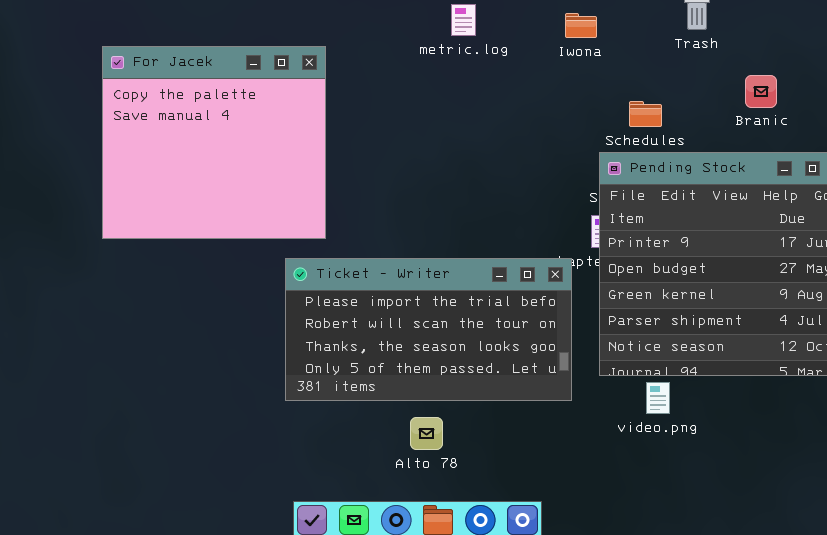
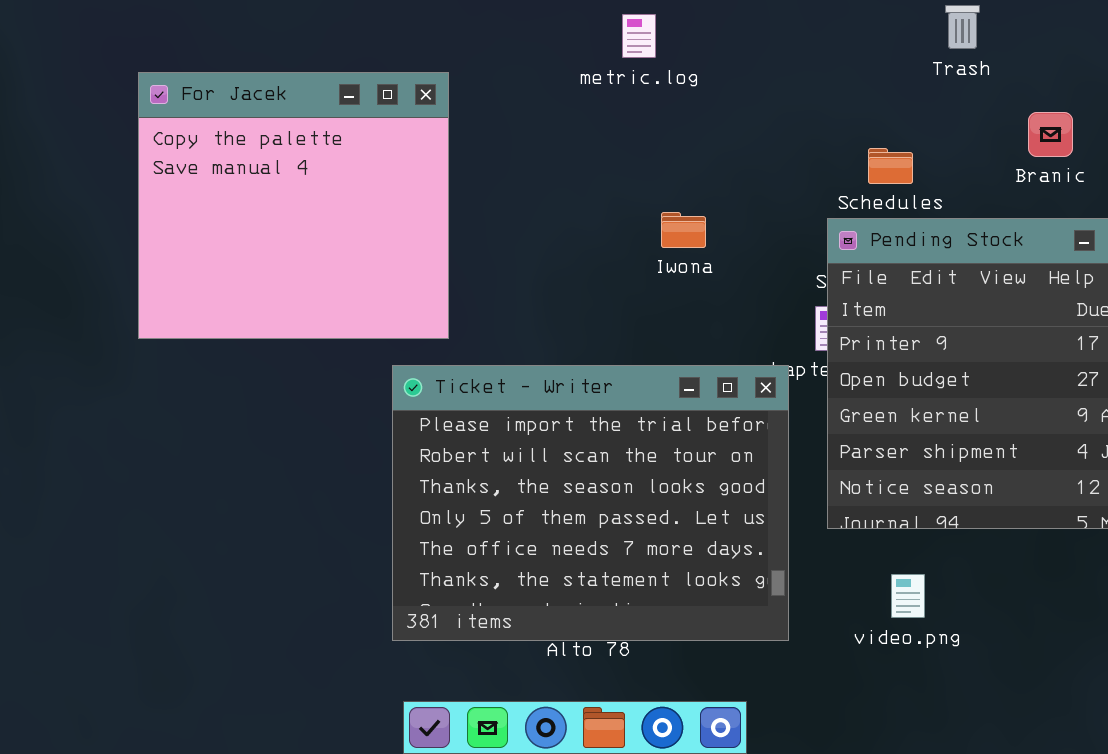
Iwona: [565,13,597,38] -> [661,212,706,248], moved
Ticket - Writer: [285,258,572,401] -> [392,365,789,641], resized
video.png: [646,382,670,414] -> [891,574,925,618], moved

